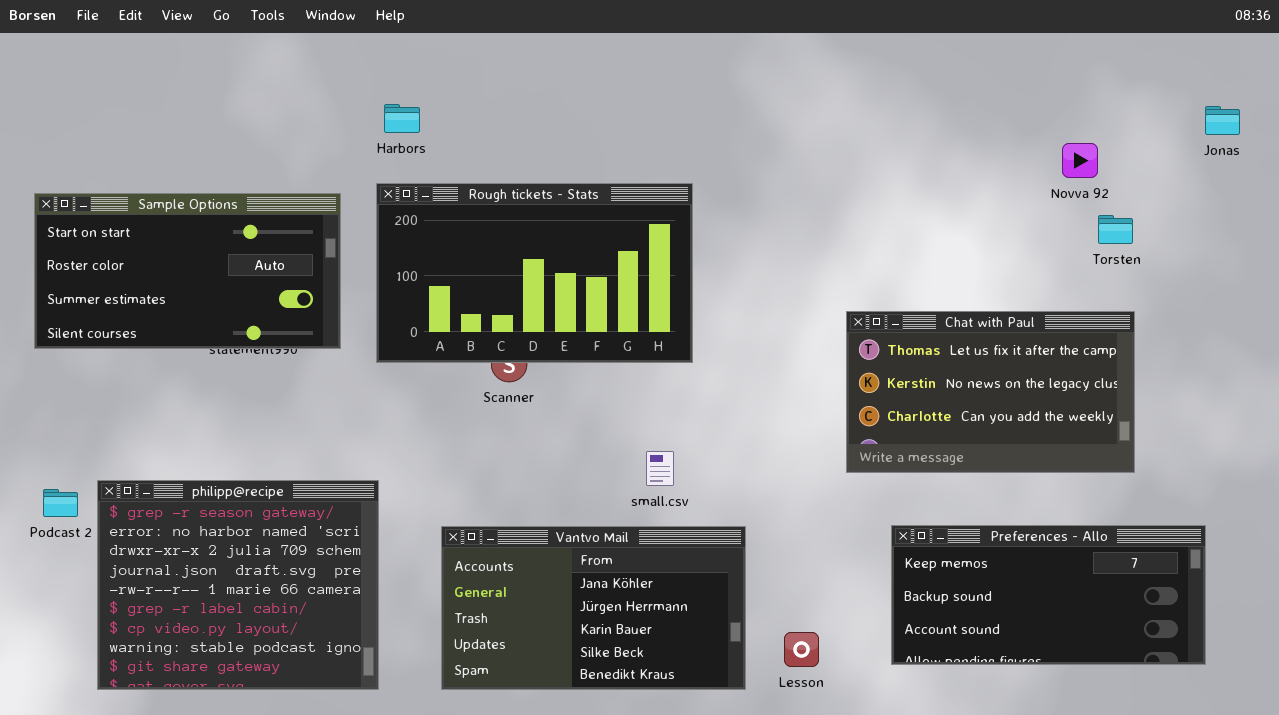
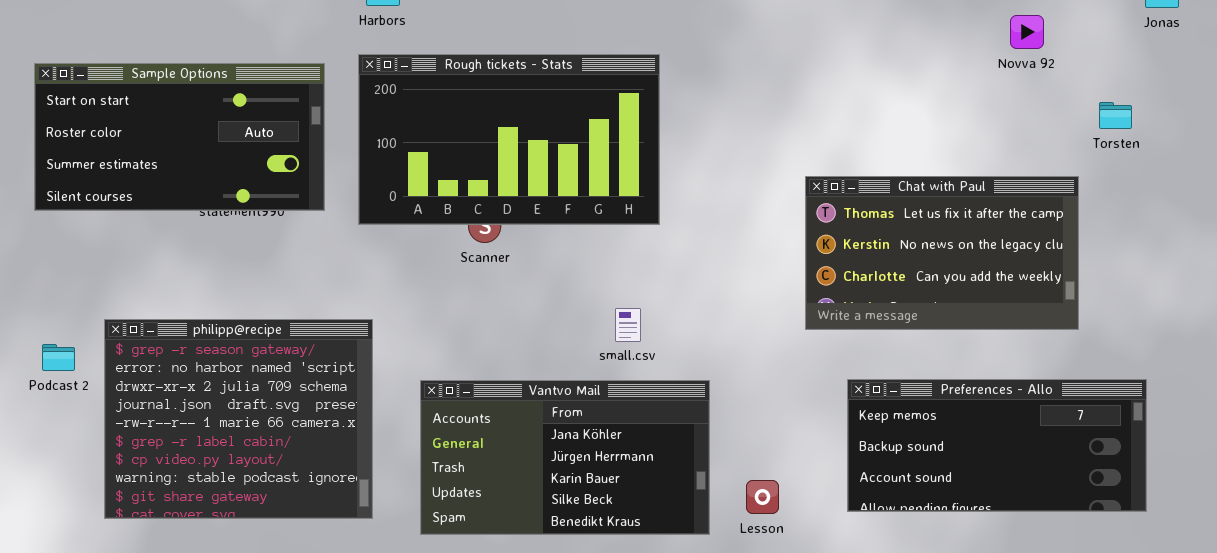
Torsten: [1098,215,1133,244] -> [1099,102,1132,129], moved
philipp@recipe: [97,480,379,690] -> [104,319,373,519], moved

